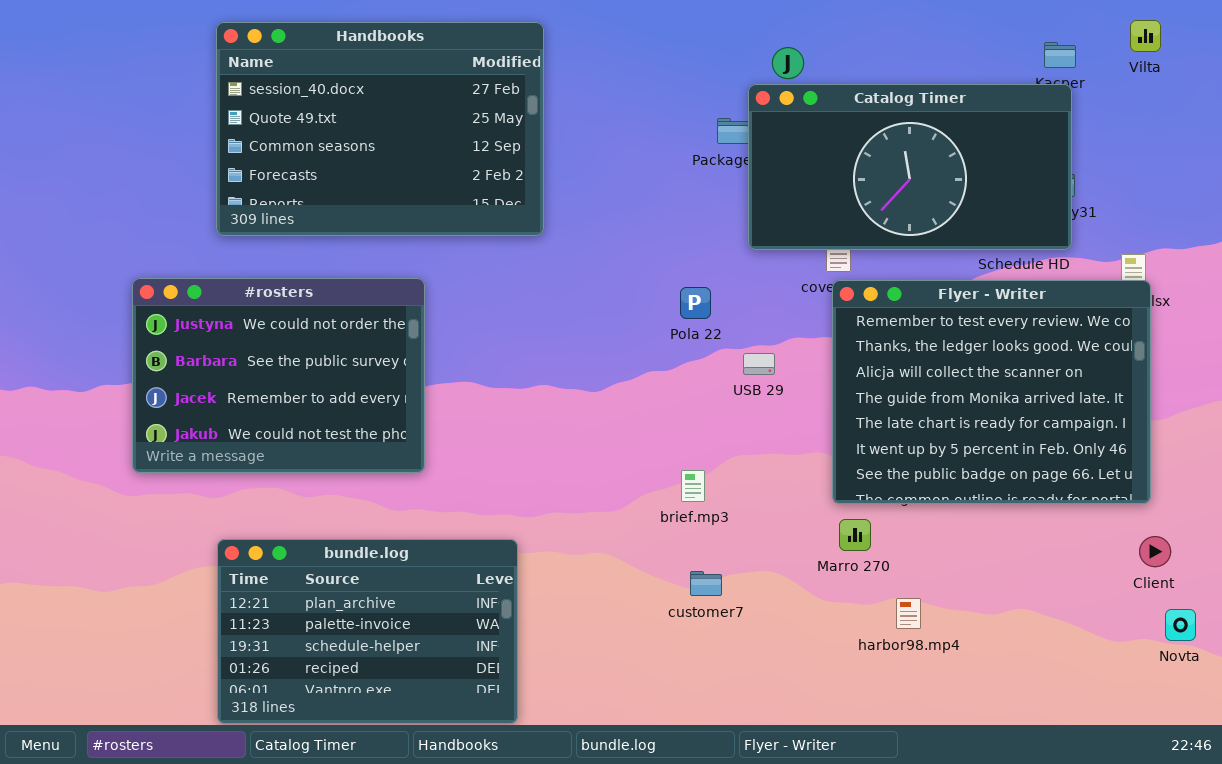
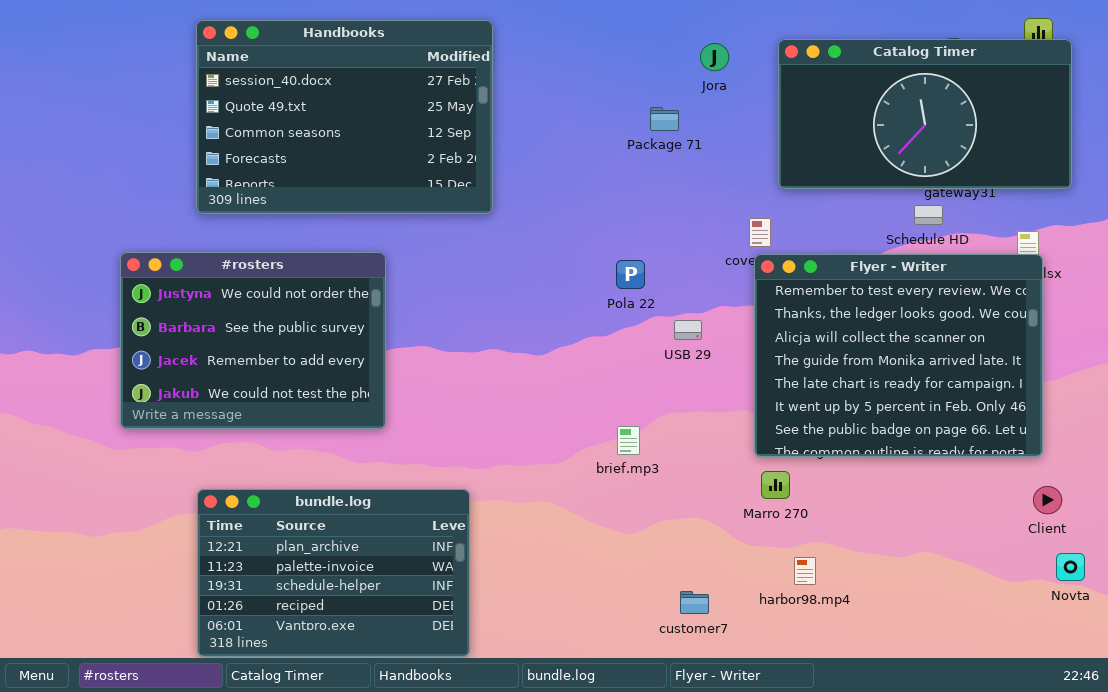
Catalog Timer: [748,84,1072,250] -> [778,39,1072,189], moved
customer7: [690,571,722,596] -> [680,591,709,614], moved
harbor98.mp4: [896,598,921,629] -> [794,557,816,585], moved

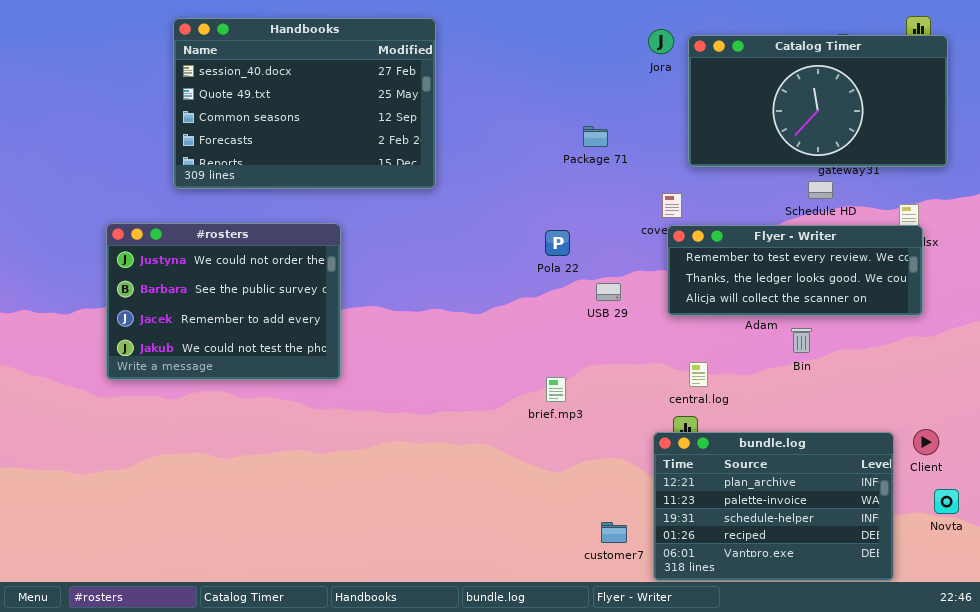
Jora: [700,43,729,71] -> [648,29,674,54], moved
Package 71: [650,107,679,131] -> [583,126,608,147], moved
Flyer - Writer: [754,254,1043,457] -> [667,225,923,316], resized
bundle.log: [197,489,470,657] -> [653,432,894,581], moved

